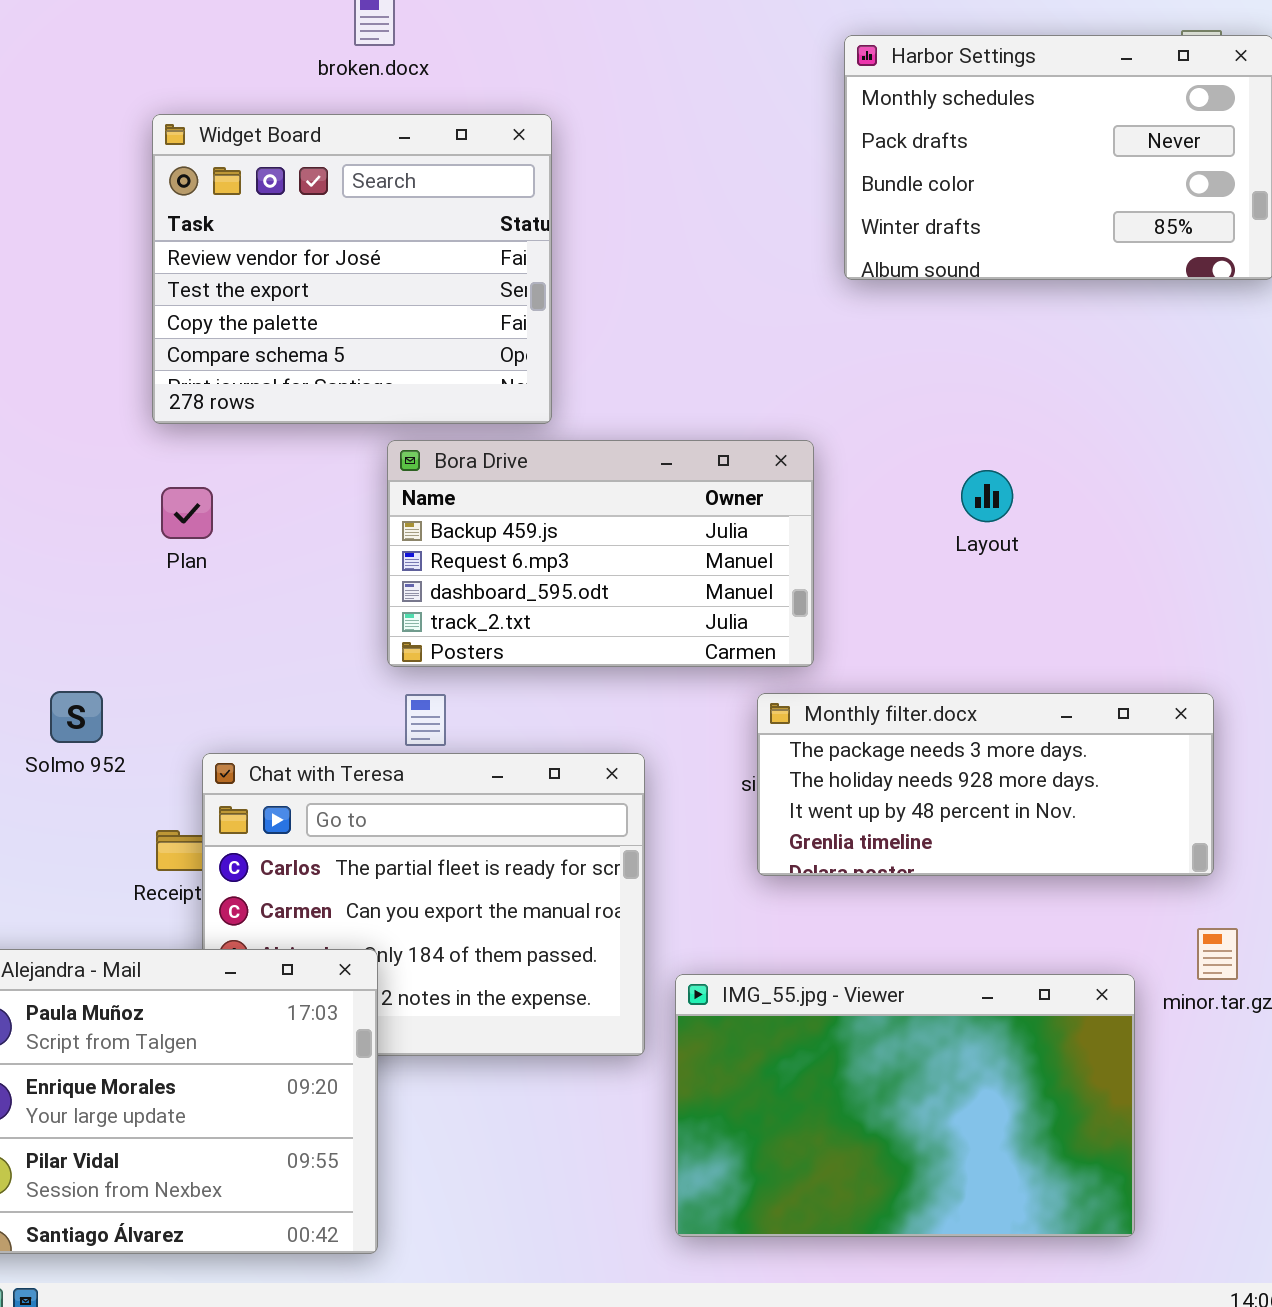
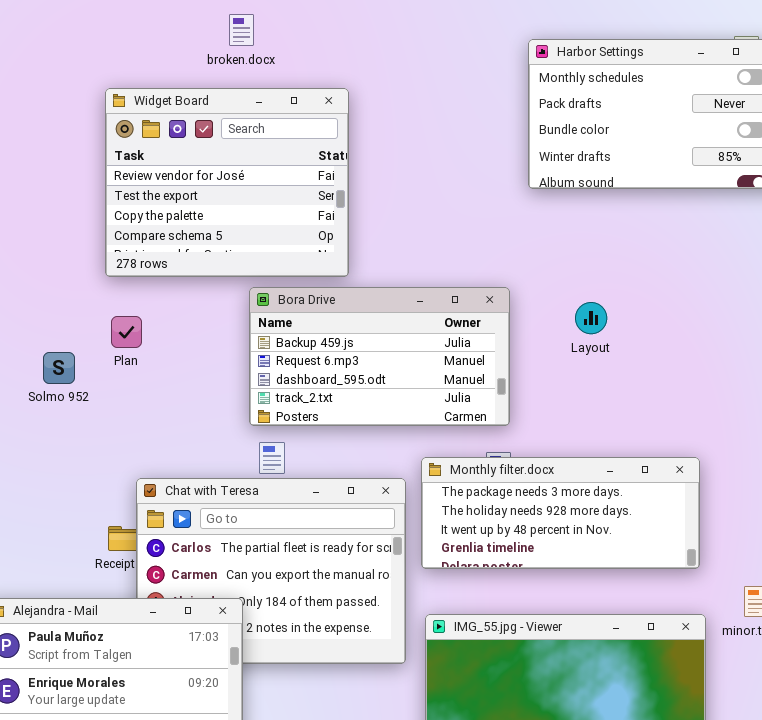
Layout: [961,470,1013,522] -> [575,302,607,334], moved
Solmo 952: [50,691,103,743] -> [43,352,75,384], moved
Monthly filter.docx: [757,693,1214,876] -> [421,457,700,569], moved

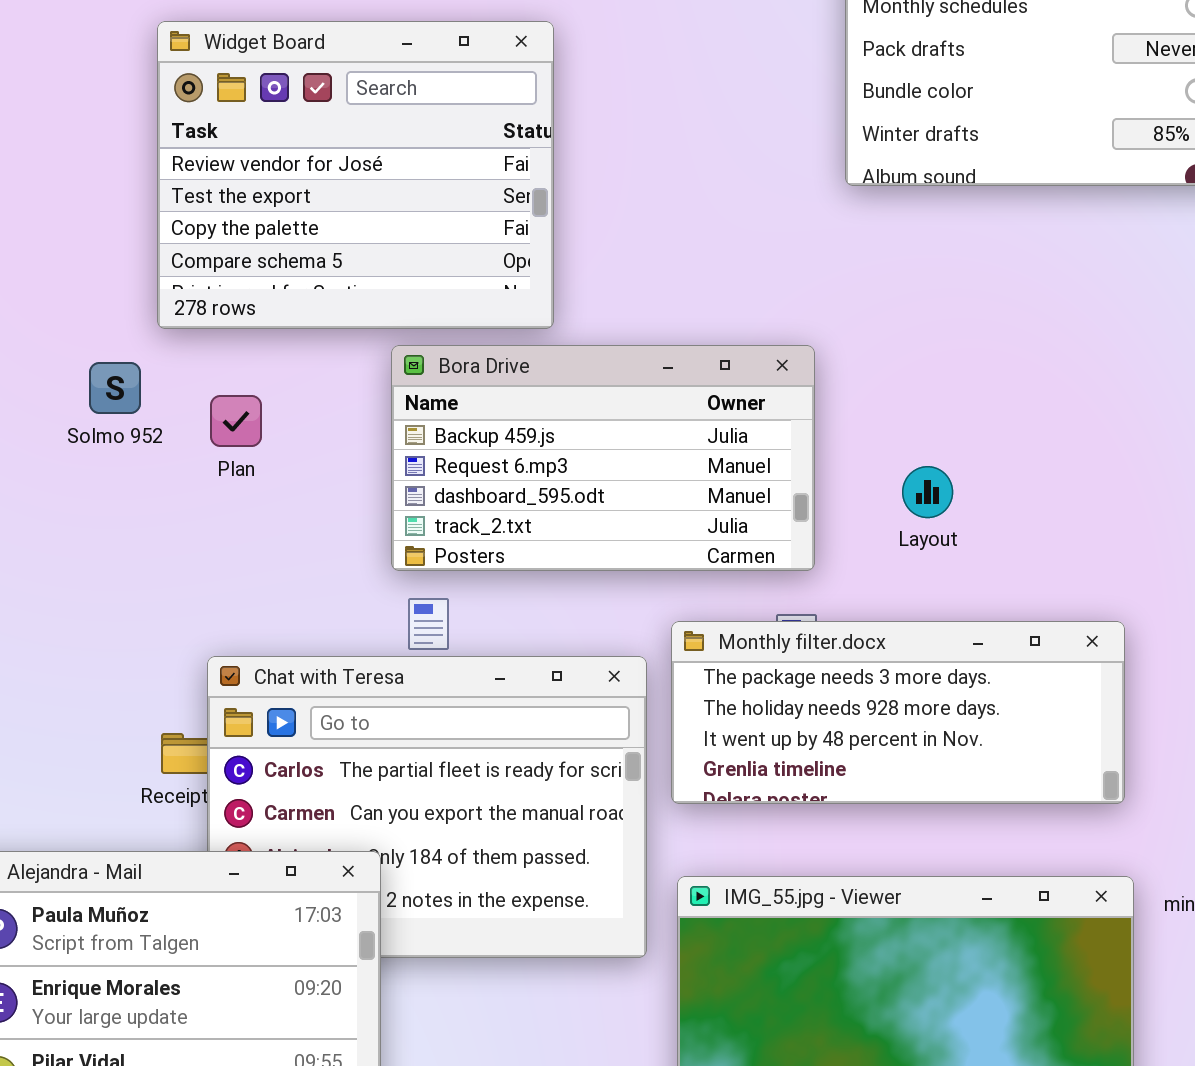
Layout: [575,302,607,334] -> [902,466,953,518], moved
Plan: [111,316,142,348] -> [210,395,262,447], moved
Solmo 952: [43,352,75,384] -> [89,362,141,414], moved

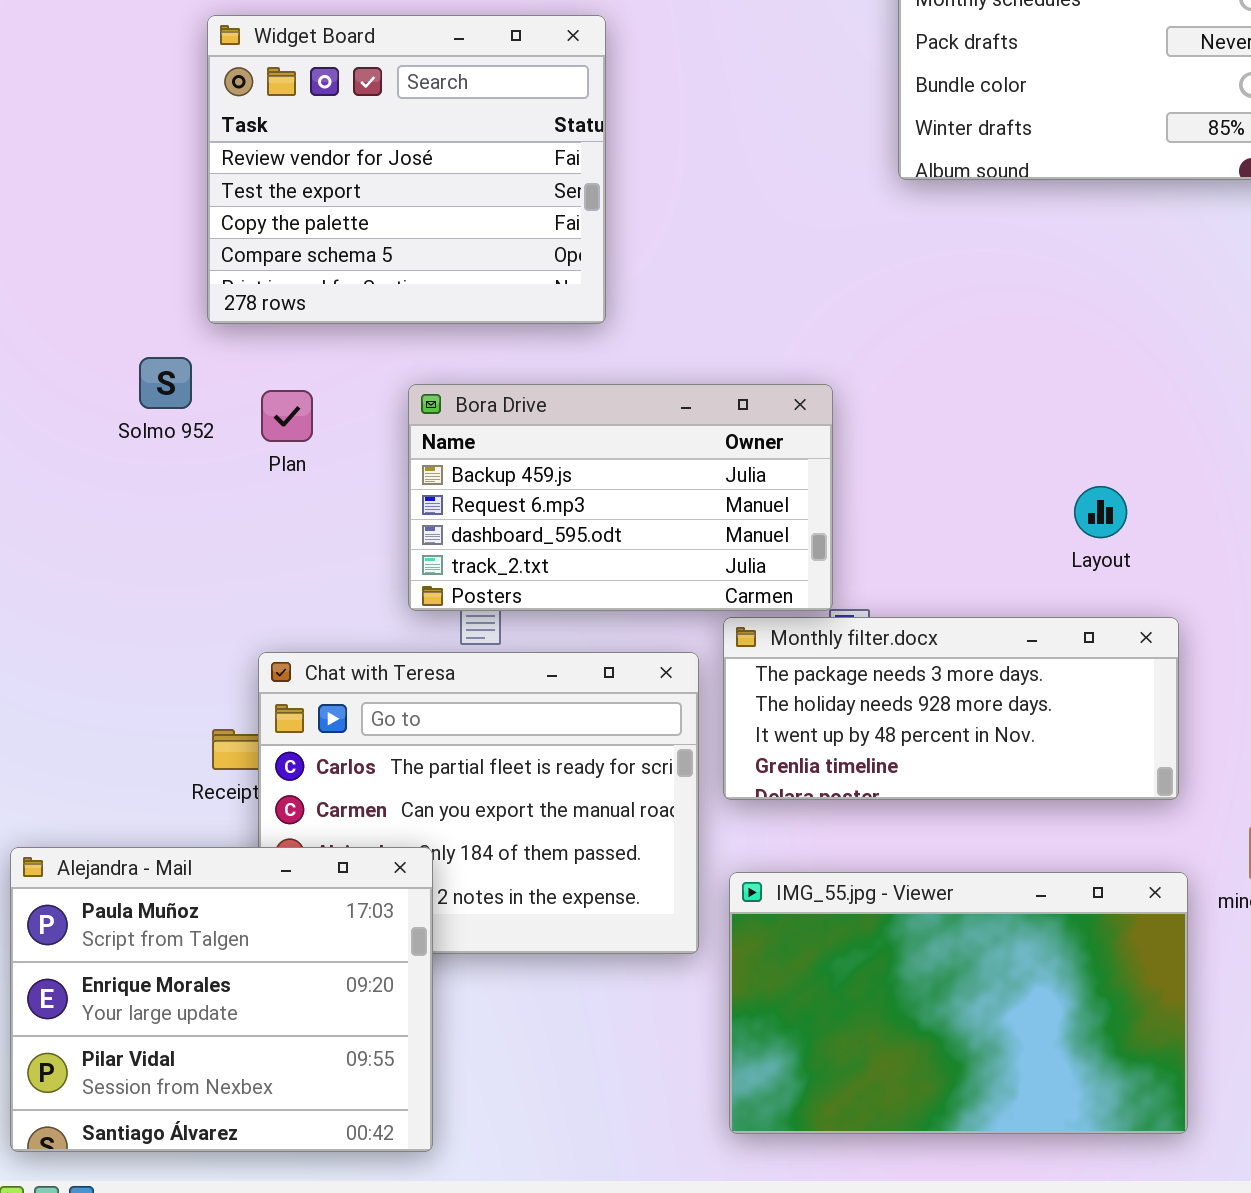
Bora Drive: [391,345,815,571] -> [408,384,833,611], moved
Layout: [902,466,953,518] -> [1074,486,1127,538], moved

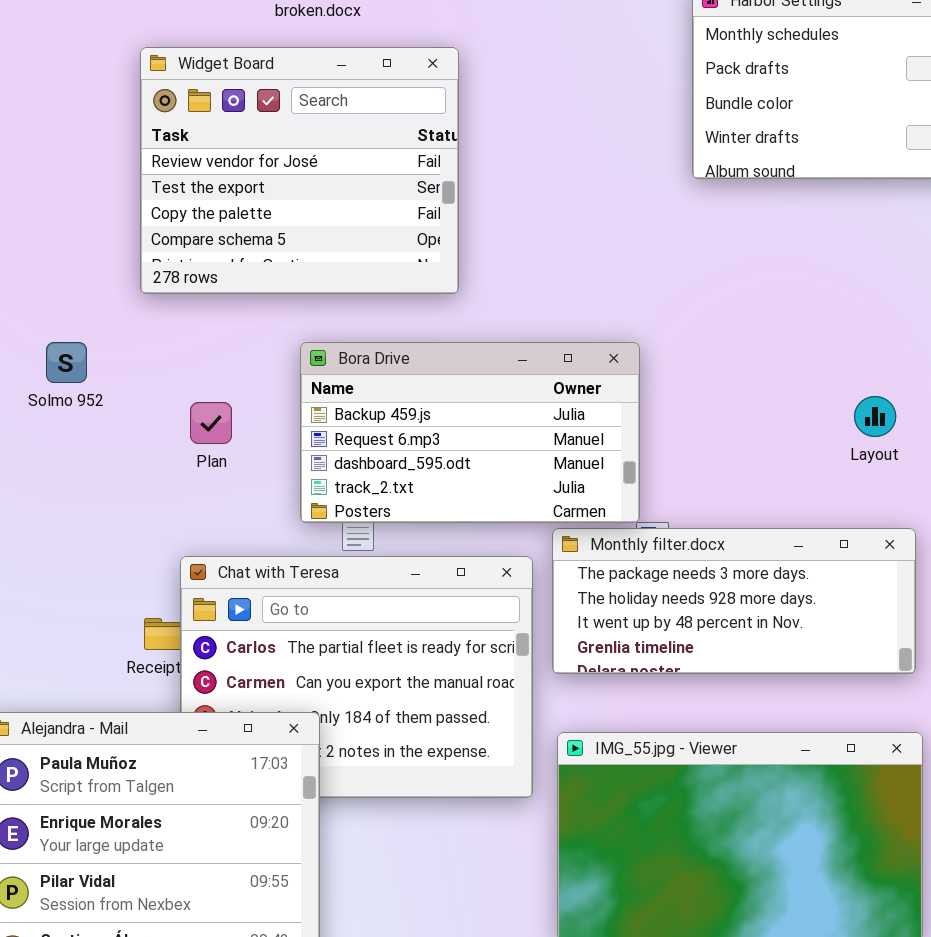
Solmo 952: [139,357,192,409] -> [46,342,87,383], moved
Plan: [261,390,313,442] -> [190,402,232,444], moved
Layout: [1074,486,1127,538] -> [854,396,896,437], moved

